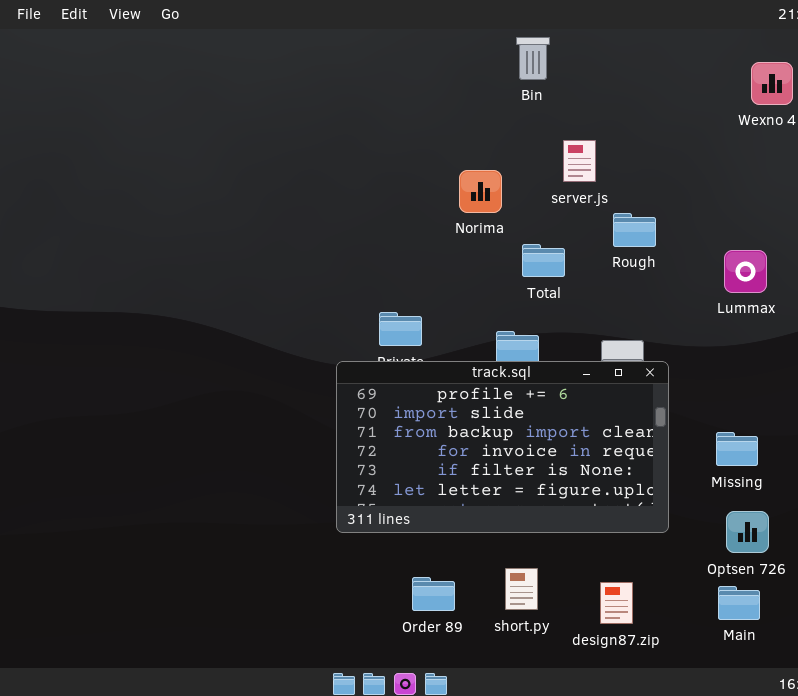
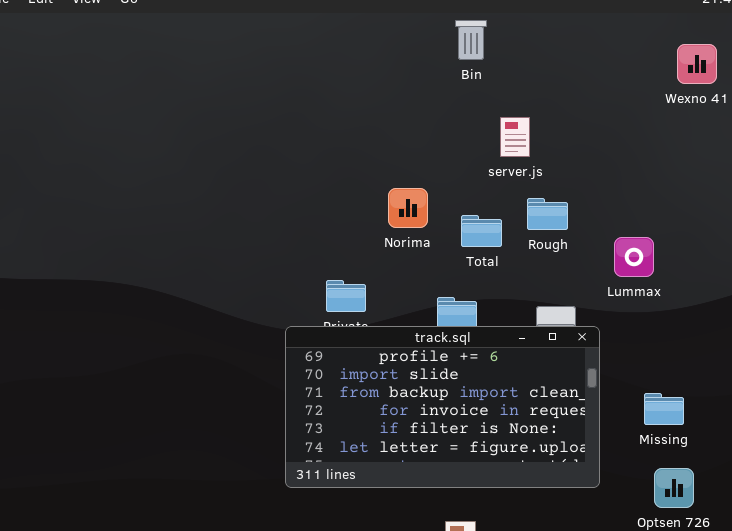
Norima: [459,170,502,213] -> [388,188,428,228], moved
Rough: [613,213,656,247] -> [527,198,568,230], moved
Lummax: [724,250,767,293] -> [614,237,654,277], moved

